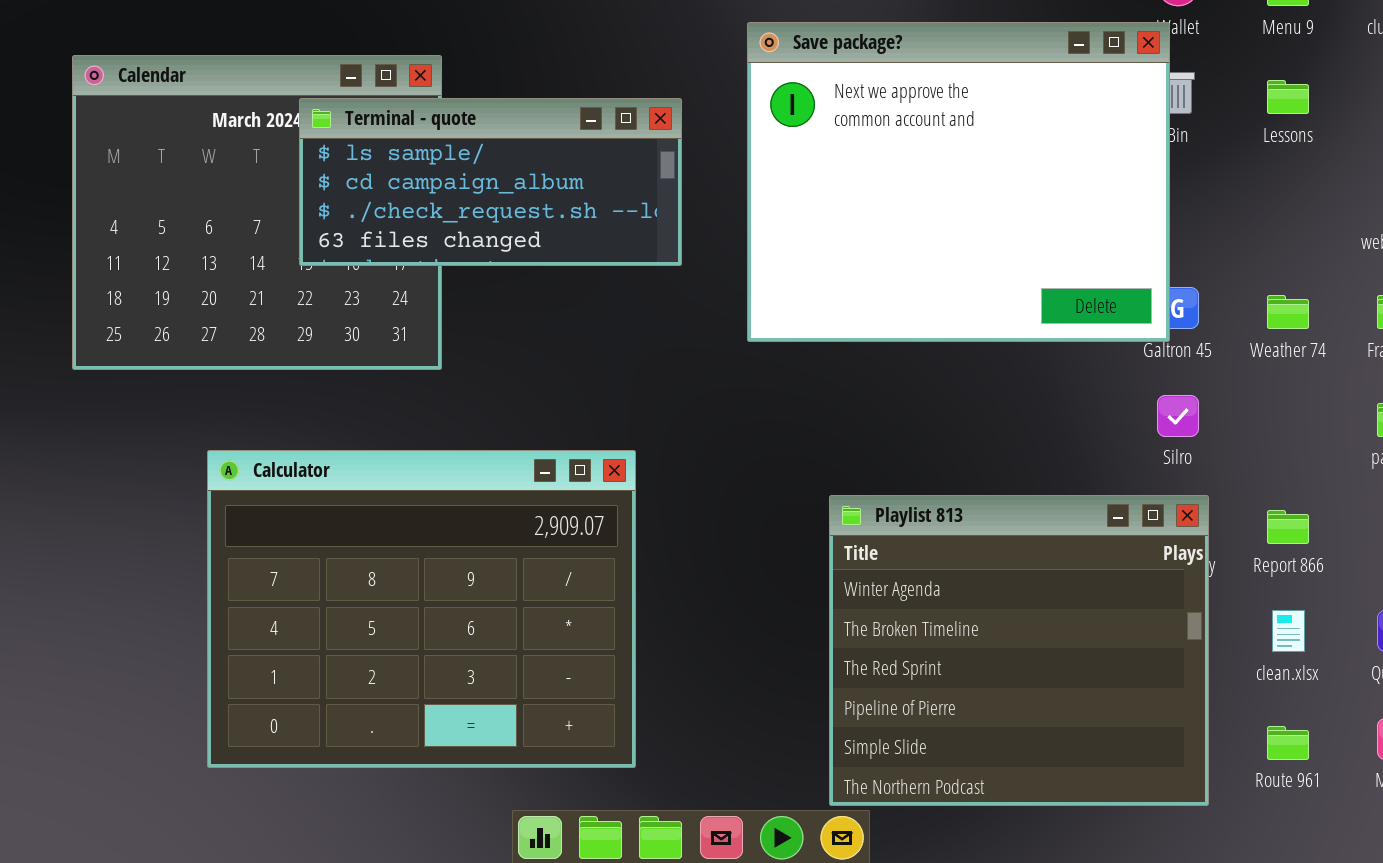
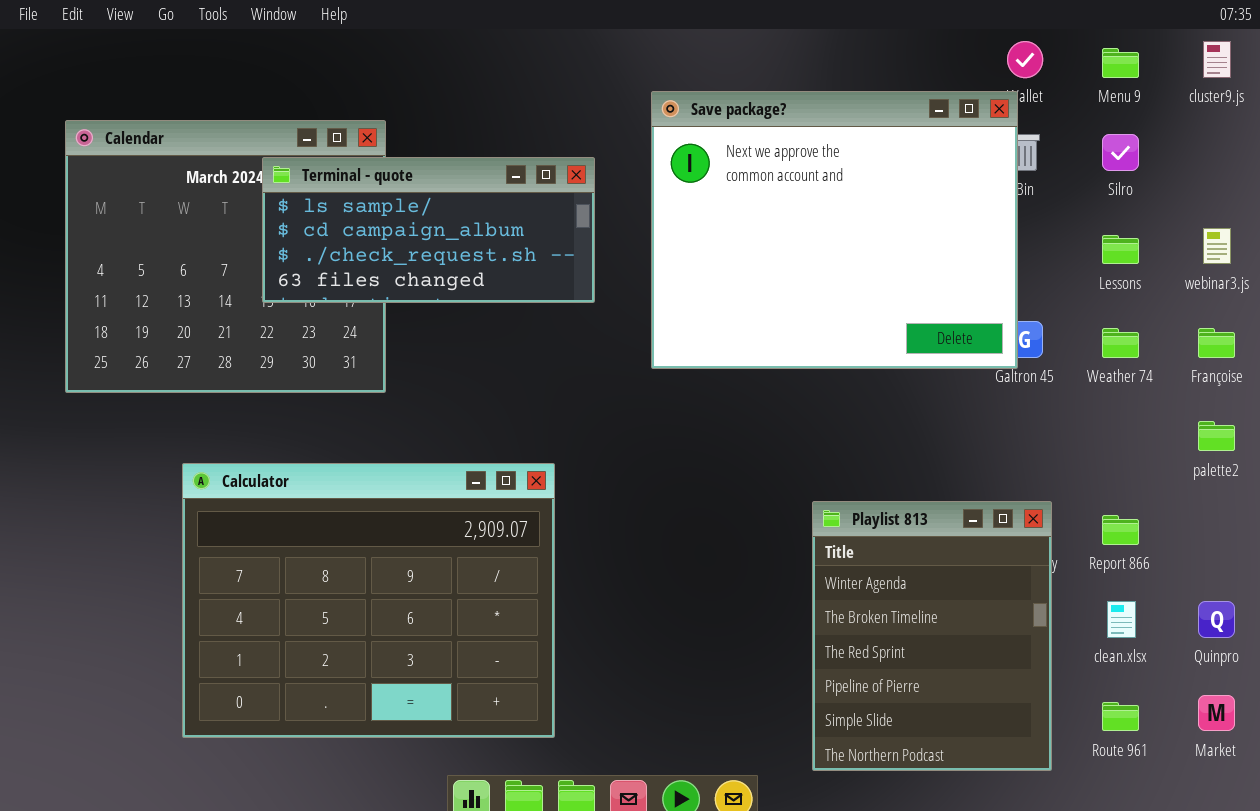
Lessons: [1267,80,1309,114] -> [1102,235,1139,264], moved
Silro: [1157,395,1199,437] -> [1102,134,1139,171], moved
Playlist 813: [829,495,1209,806] -> [812,501,1052,771], resized

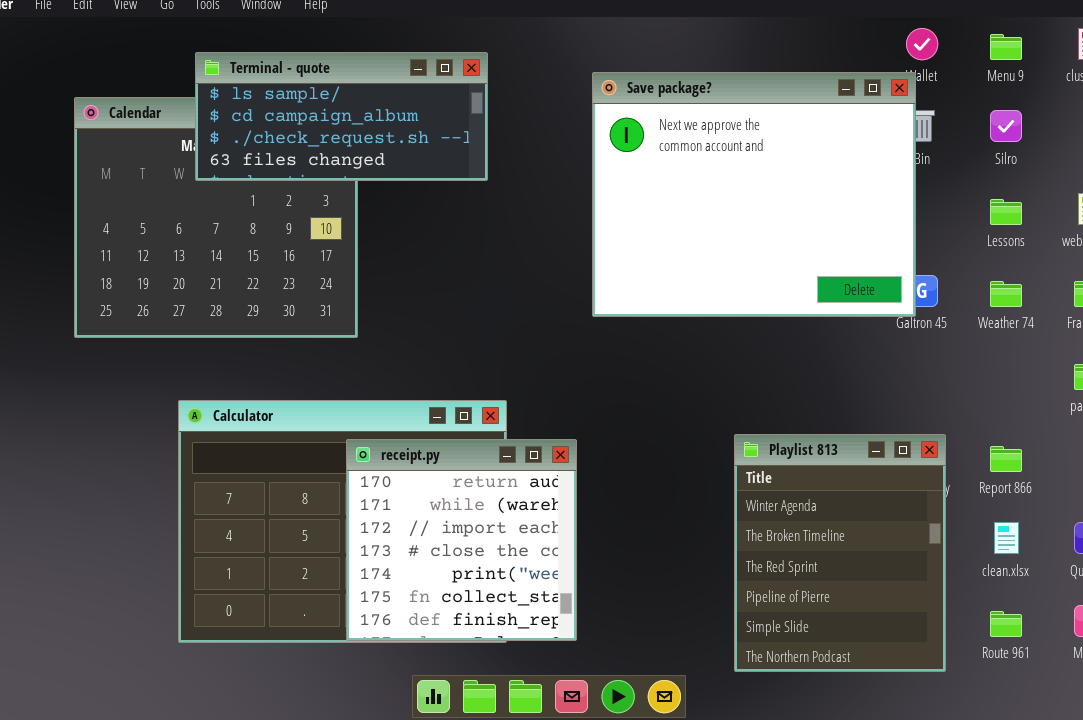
Terminal - quote: [262,157,595,303] -> [195,52,488,181], moved
receipt.py: none -> [346,439,577,641], opened

